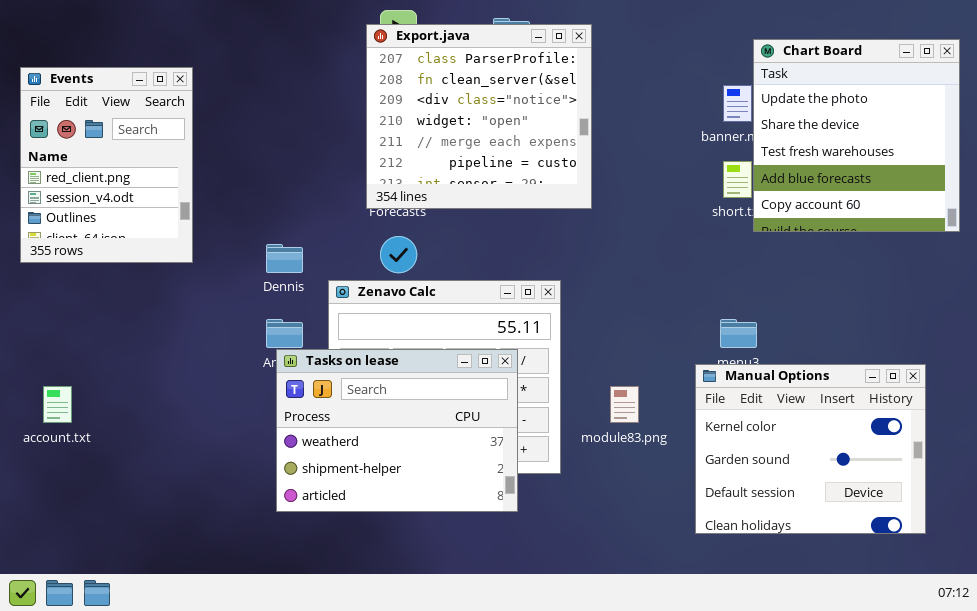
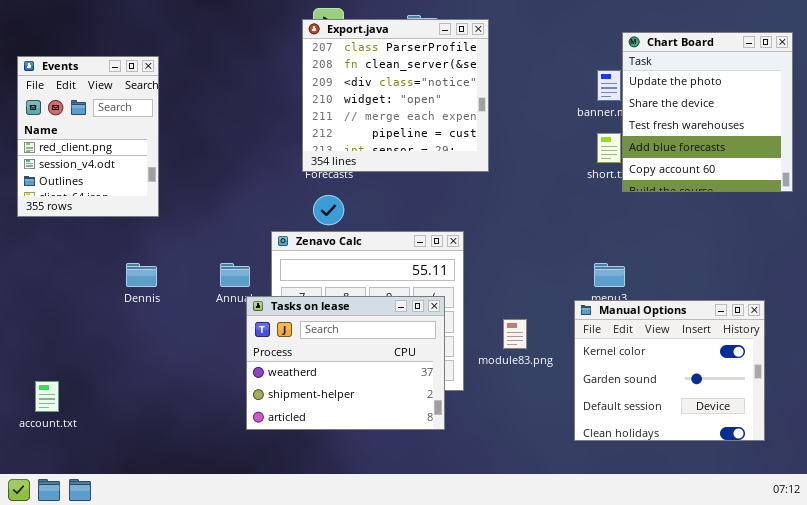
Dennis: [266,244,303,273] -> [126,263,157,287], moved
Tasks on lease: [276,349,518,512] -> [246,296,445,430], moved
account.txt: [43,386,72,423] -> [35,381,59,412], moved

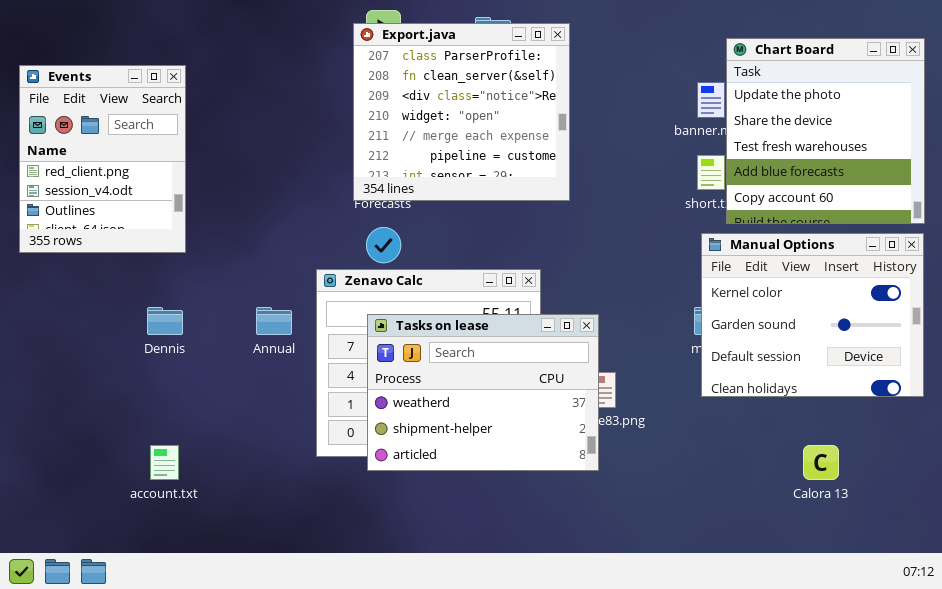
Tasks on lease: [246,296,445,430] -> [367,314,599,471], moved
Manual Options: [574,300,765,441] -> [701,233,924,397], moved
account.txt: [35,381,59,412] -> [150,445,179,480], moved

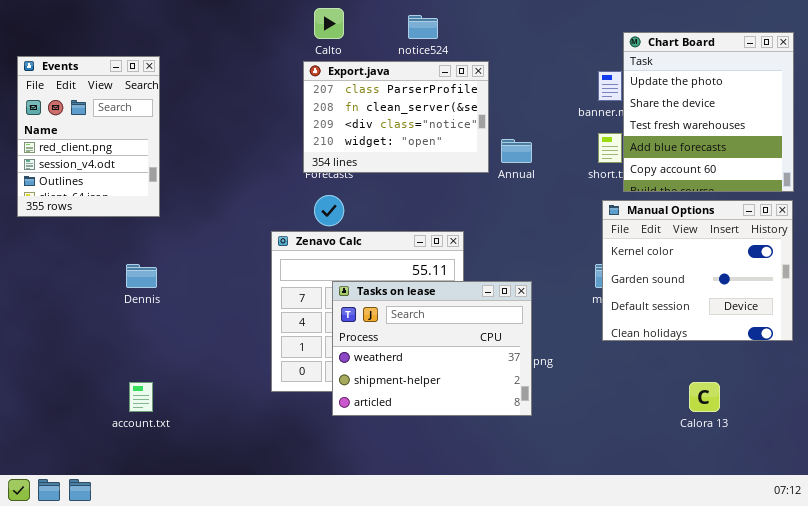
Export.java: [353,23,570,201] -> [303,61,489,173], resized
Annual: [256,307,292,335] -> [501,139,532,163], moved
Tasks on lease: [367,314,599,471] -> [332,281,532,416], moved

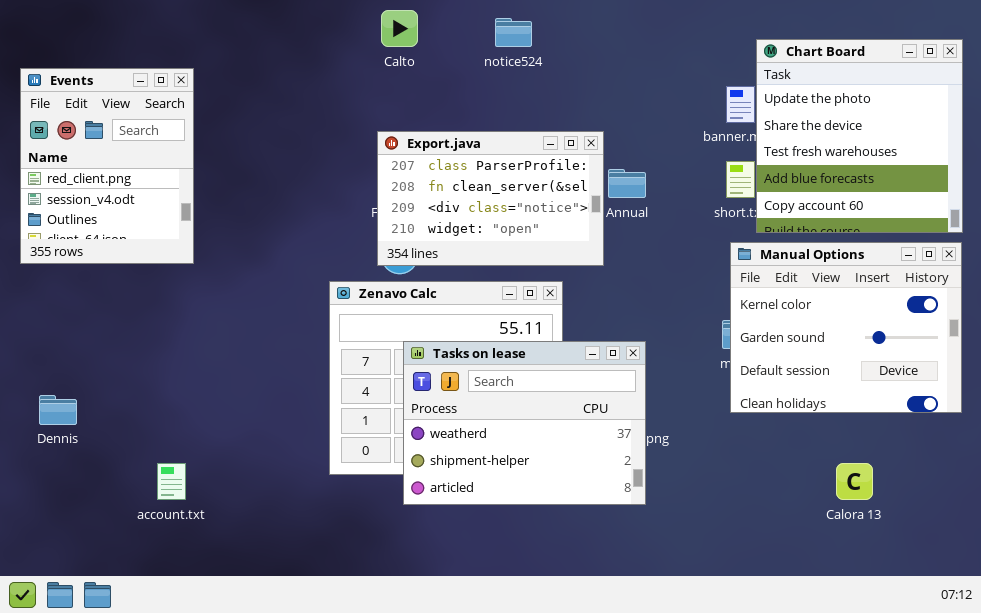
Export.java: [303,61,489,173] -> [377,131,604,266], moved
Dennis: [126,264,157,288] -> [39,395,77,425], moved

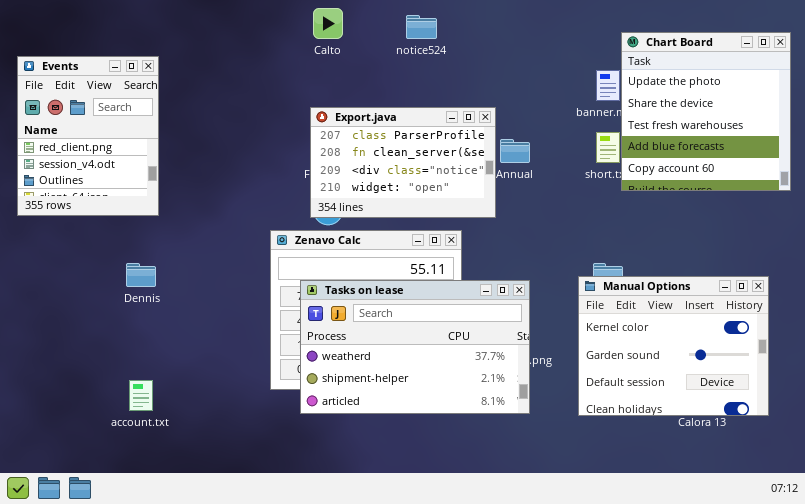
Manual Options: [730,242,962,413] -> [578,276,769,416], moved
Tasks on lease: [403,341,646,505] -> [300,280,530,414], resized
Dennis: [39,395,77,425] -> [126,263,156,287], moved

